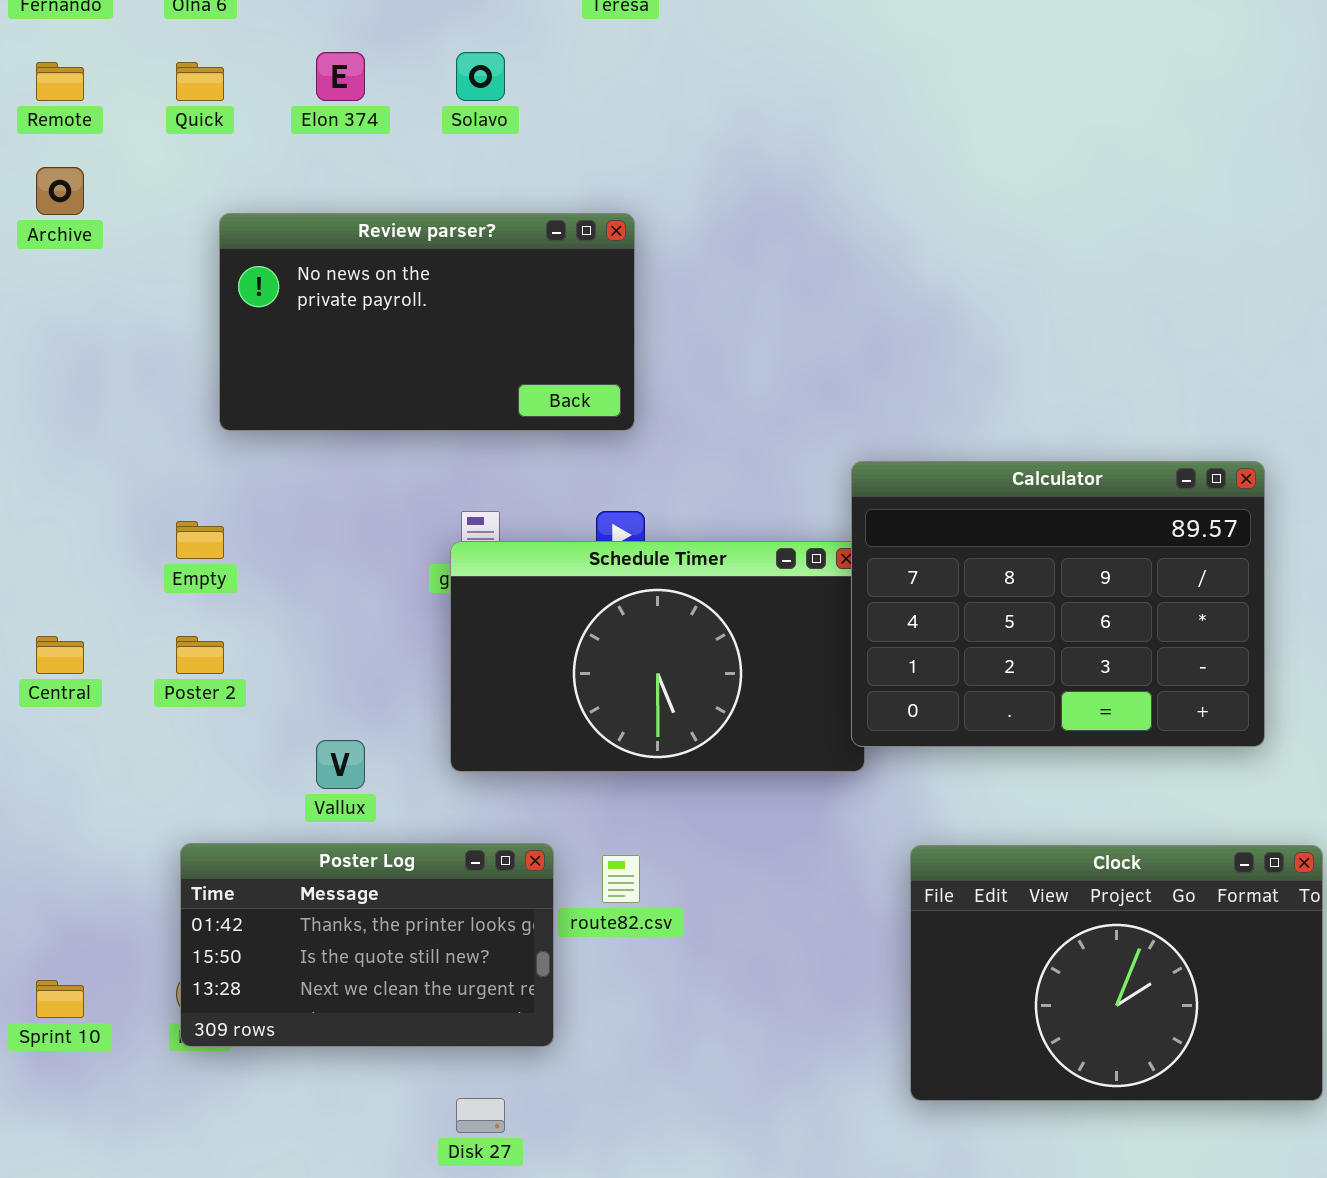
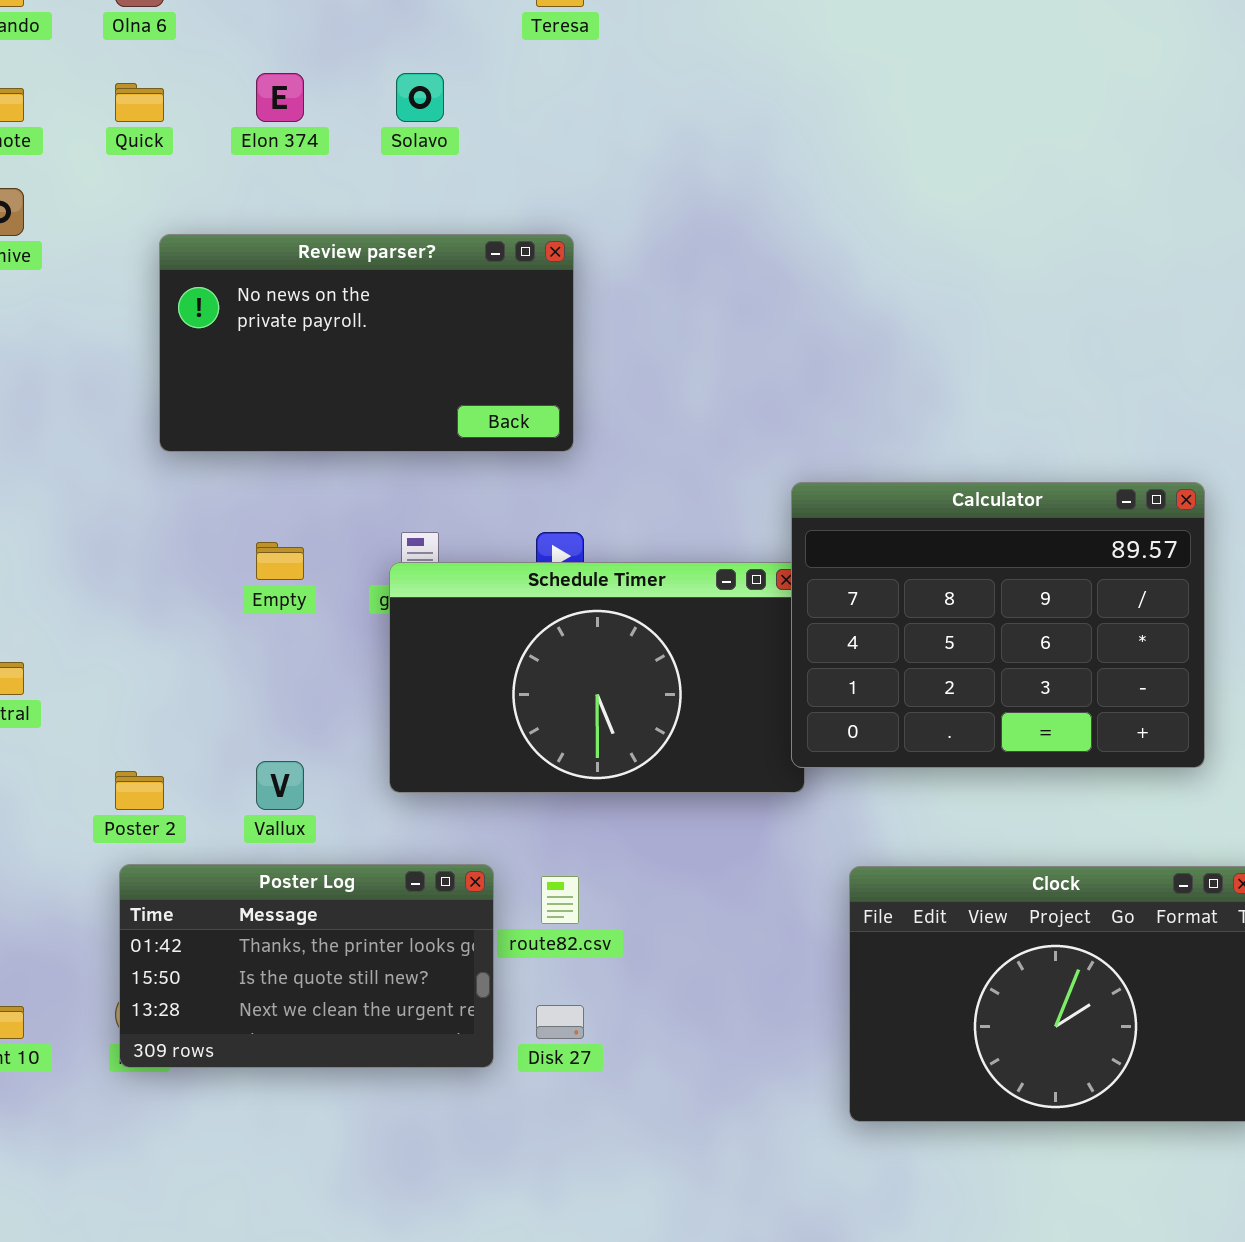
Empty: [176,521,224,559] -> [256,542,304,580], moved
Poster 2: [176,636,224,674] -> [115,771,164,810], moved
Disk 27: [456,1098,505,1133] -> [536,1005,584,1039], moved

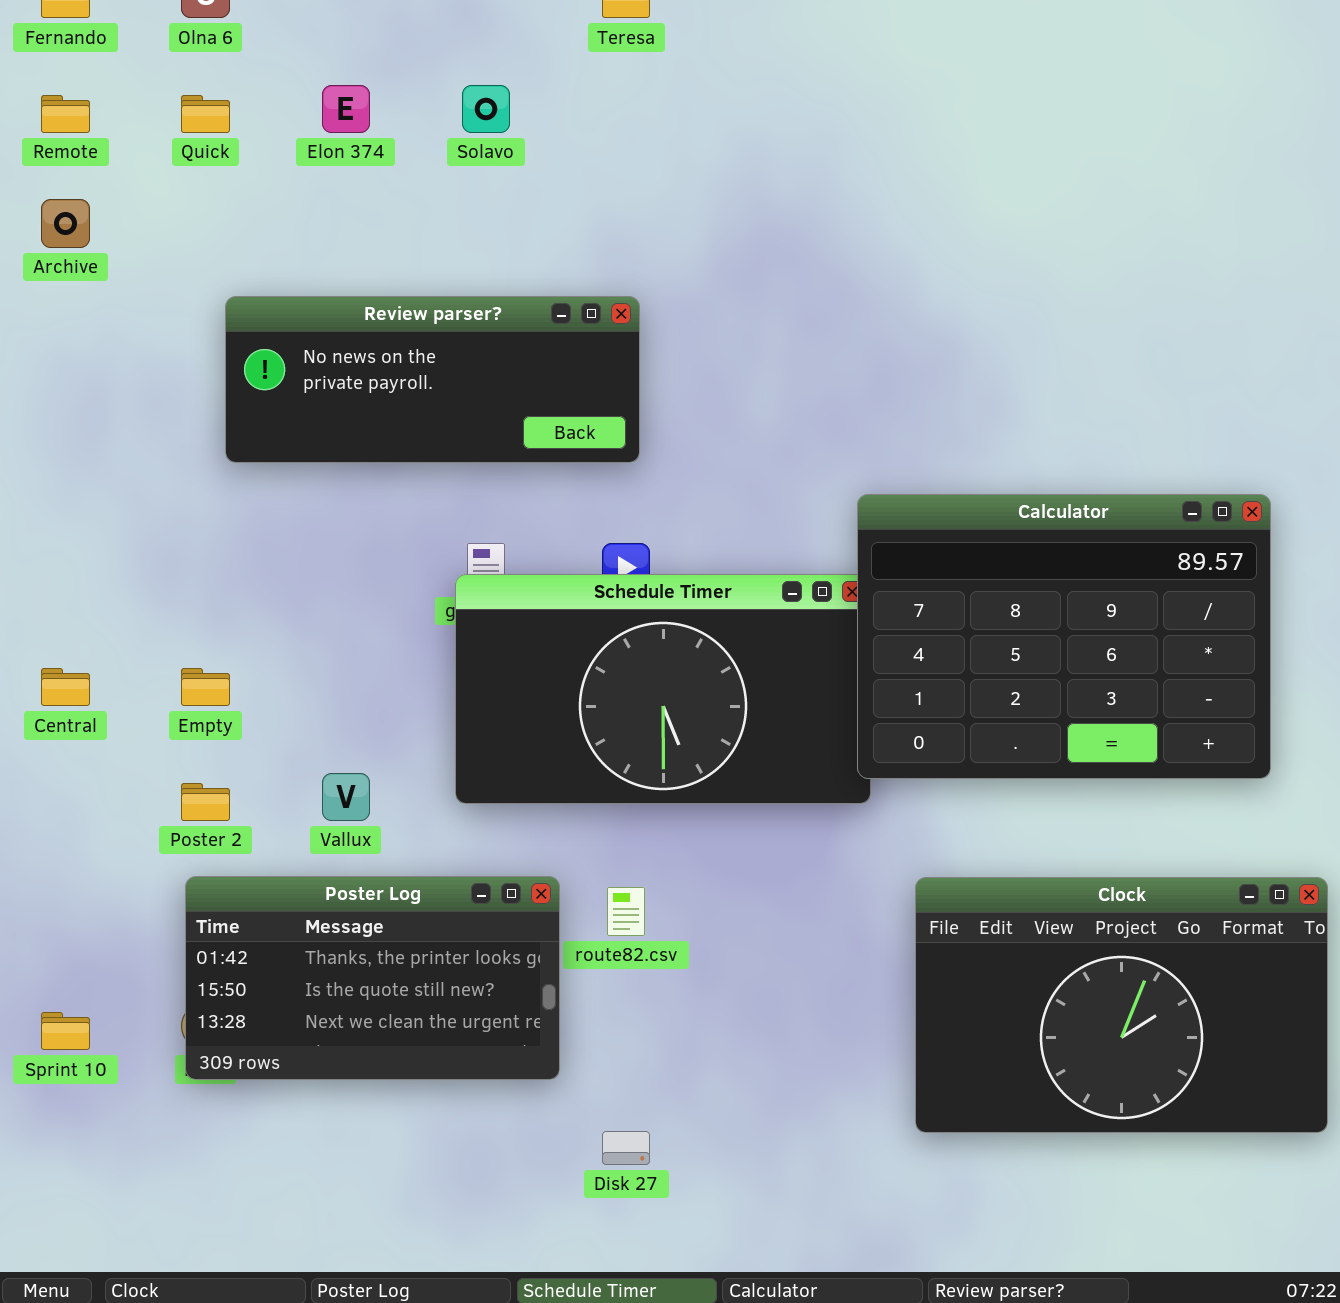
Review parser?: [159,234,574,452] -> [225,296,640,463], resized
Empty: [256,542,304,580] -> [181,668,230,706], moved
Disk 27: [536,1005,584,1039] -> [602,1131,650,1165], moved

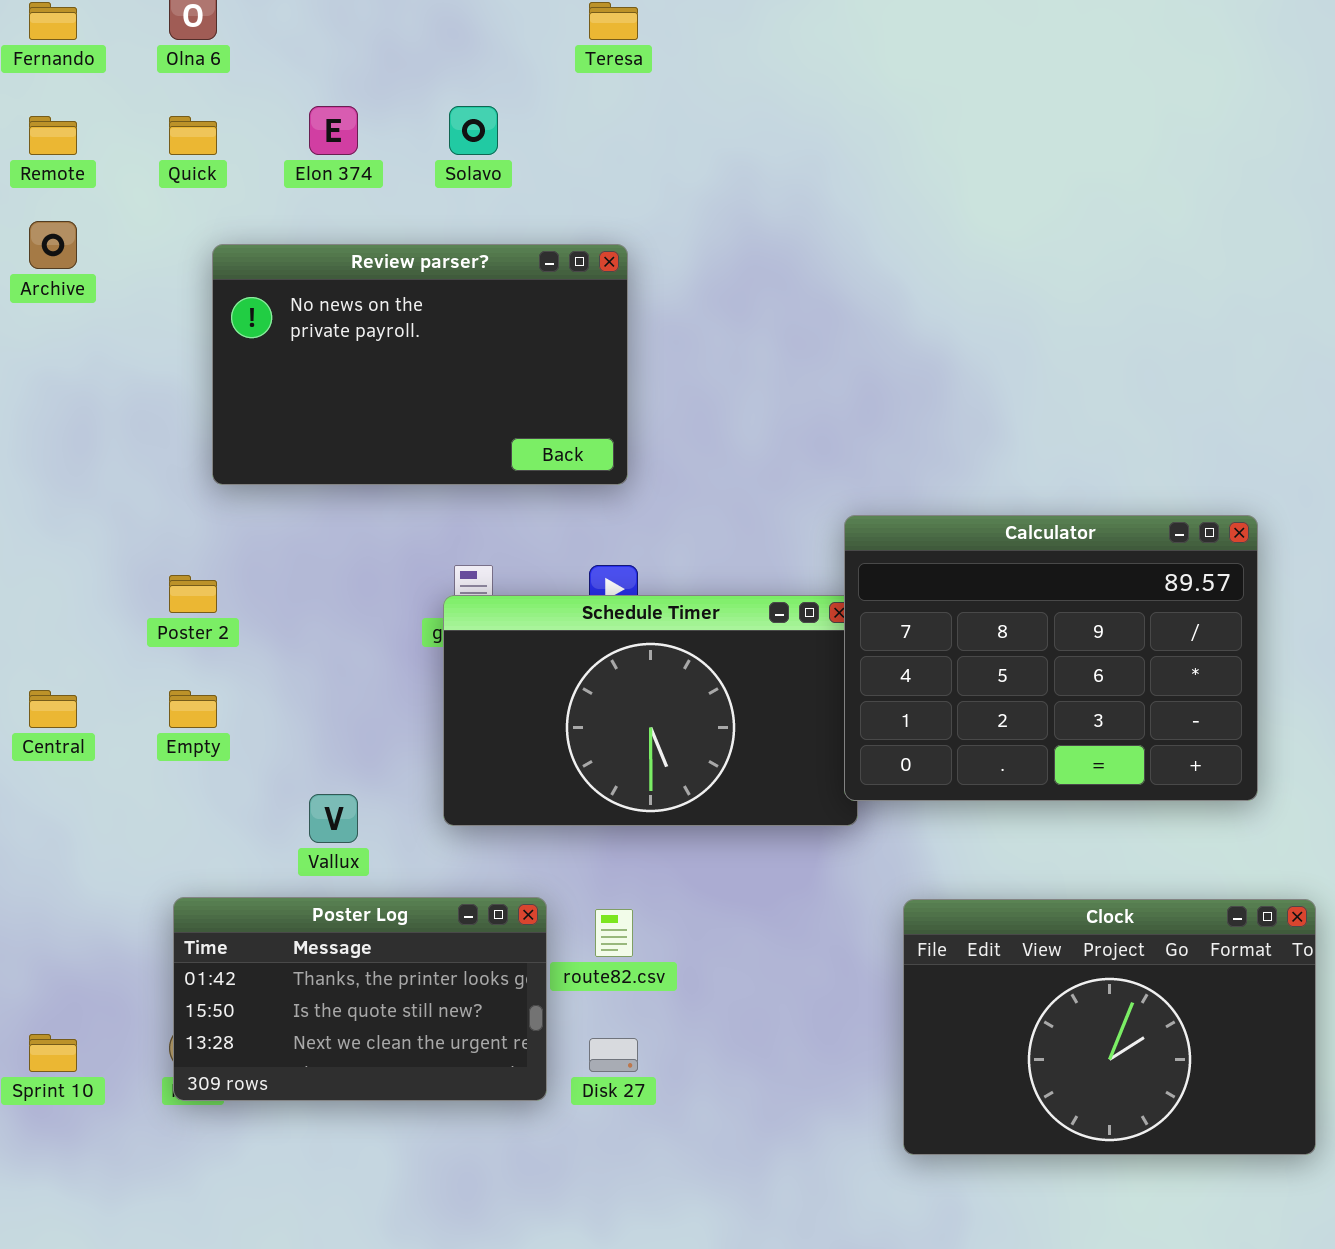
Review parser?: [225,296,640,463] -> [212,244,628,485], resized
Poster 2: [181,783,230,821] -> [169,575,217,613], moved
Disk 27: [602,1131,650,1165] -> [589,1038,638,1072], moved

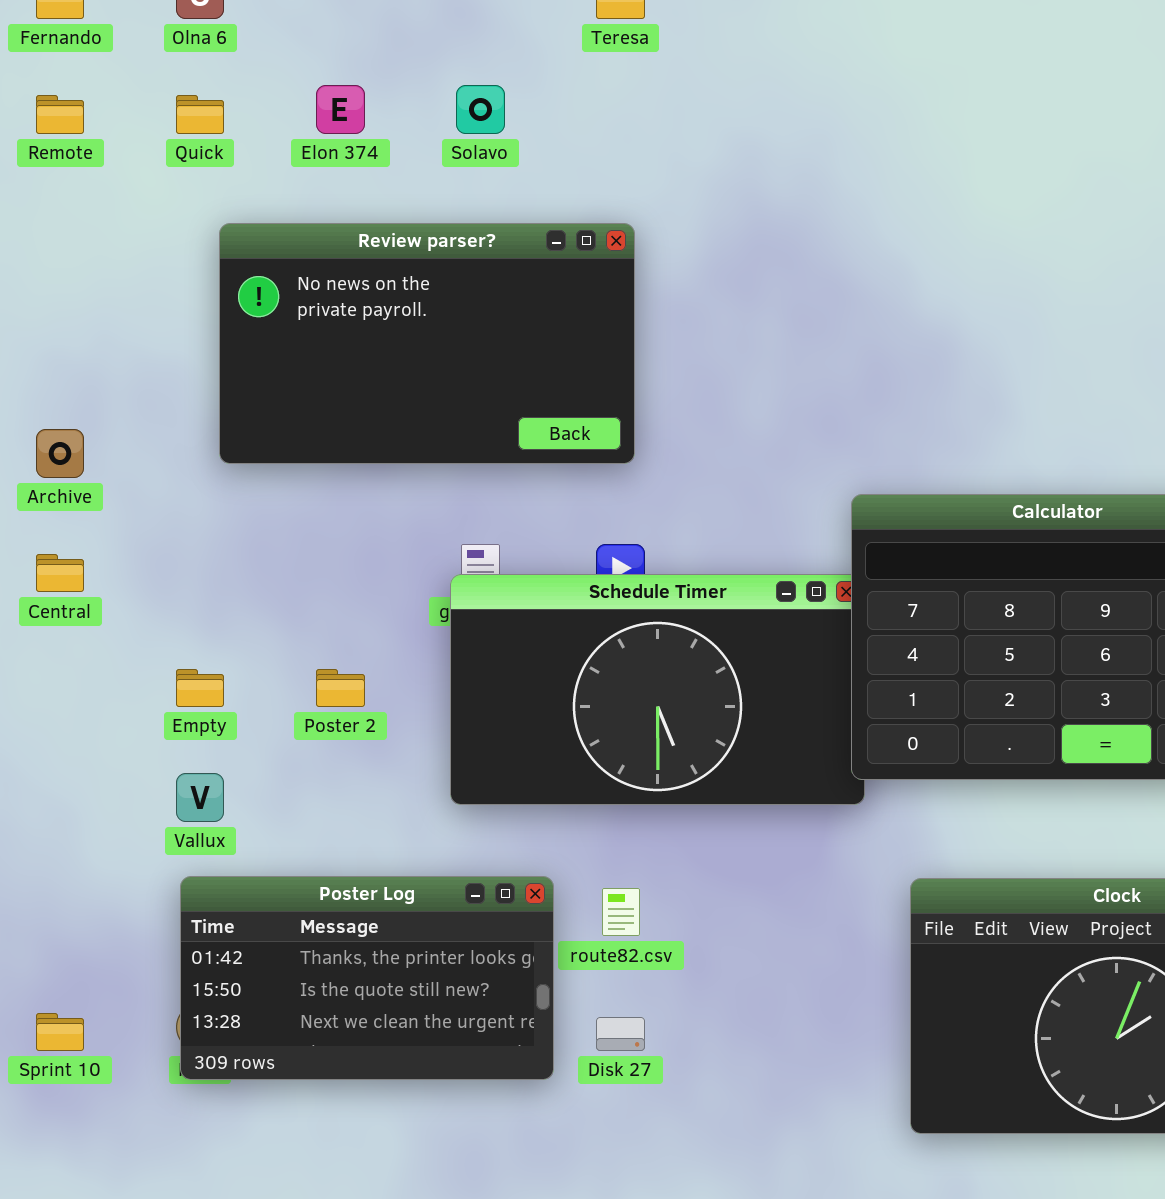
Archive: [29,221,77,269] -> [36,429,84,478], moved
Poster 2: [169,575,217,613] -> [316,669,365,707], moved
Central: [29,690,77,728] -> [36,554,84,592], moved
Vallux: [309,794,358,843] -> [176,773,224,822], moved

